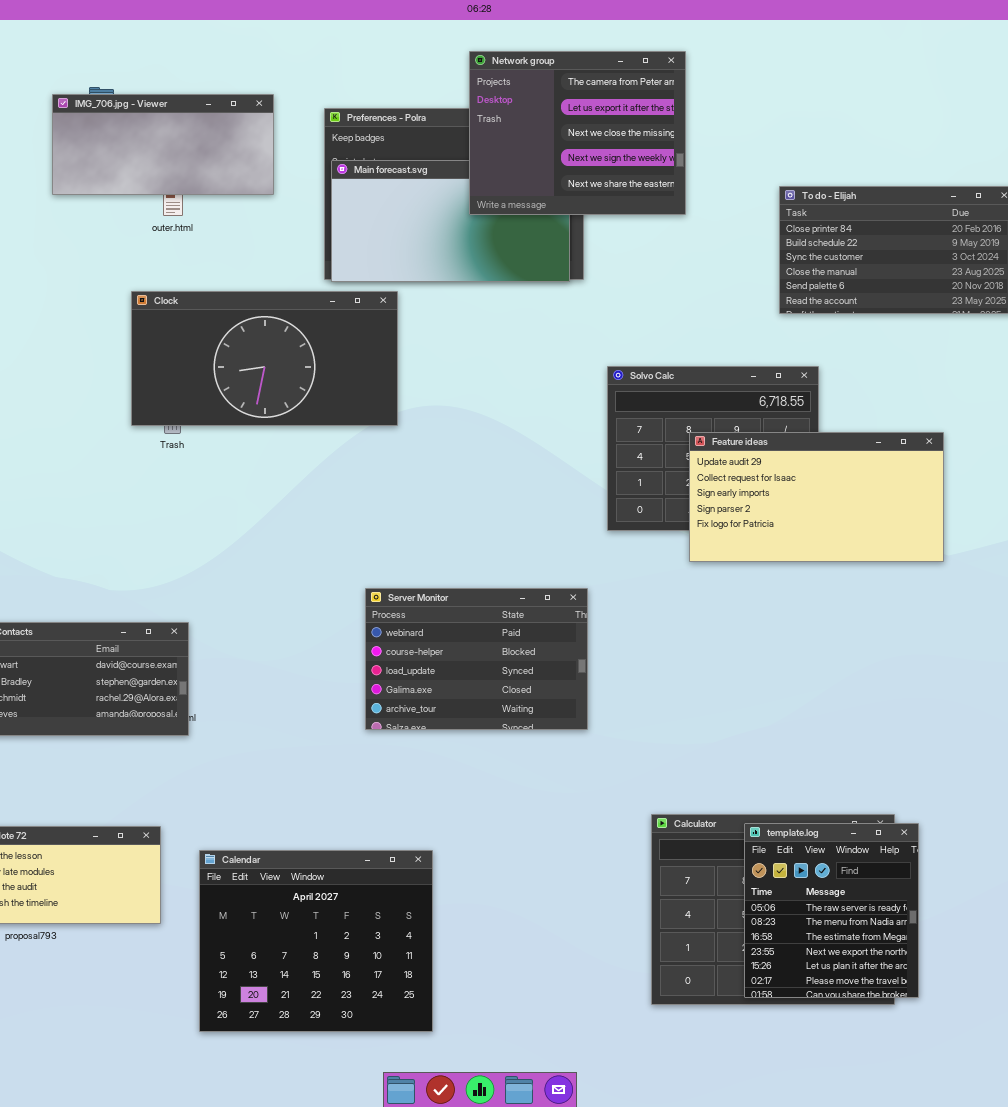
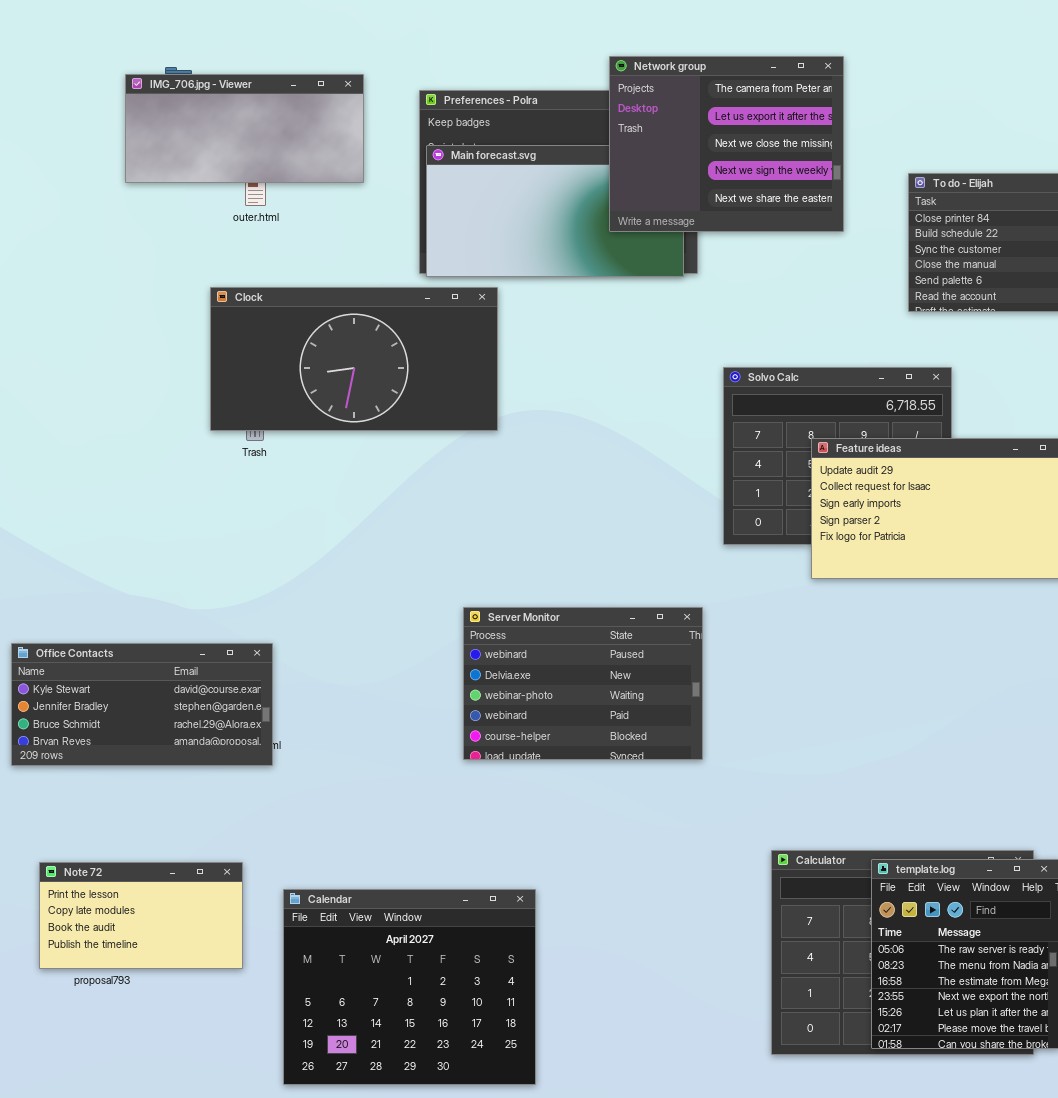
Network group: [469,51,686,215] -> [609,56,844,232], moved
Server Monitor: [365,588,588,730] -> [463,607,703,760], scrolled up 3 rows

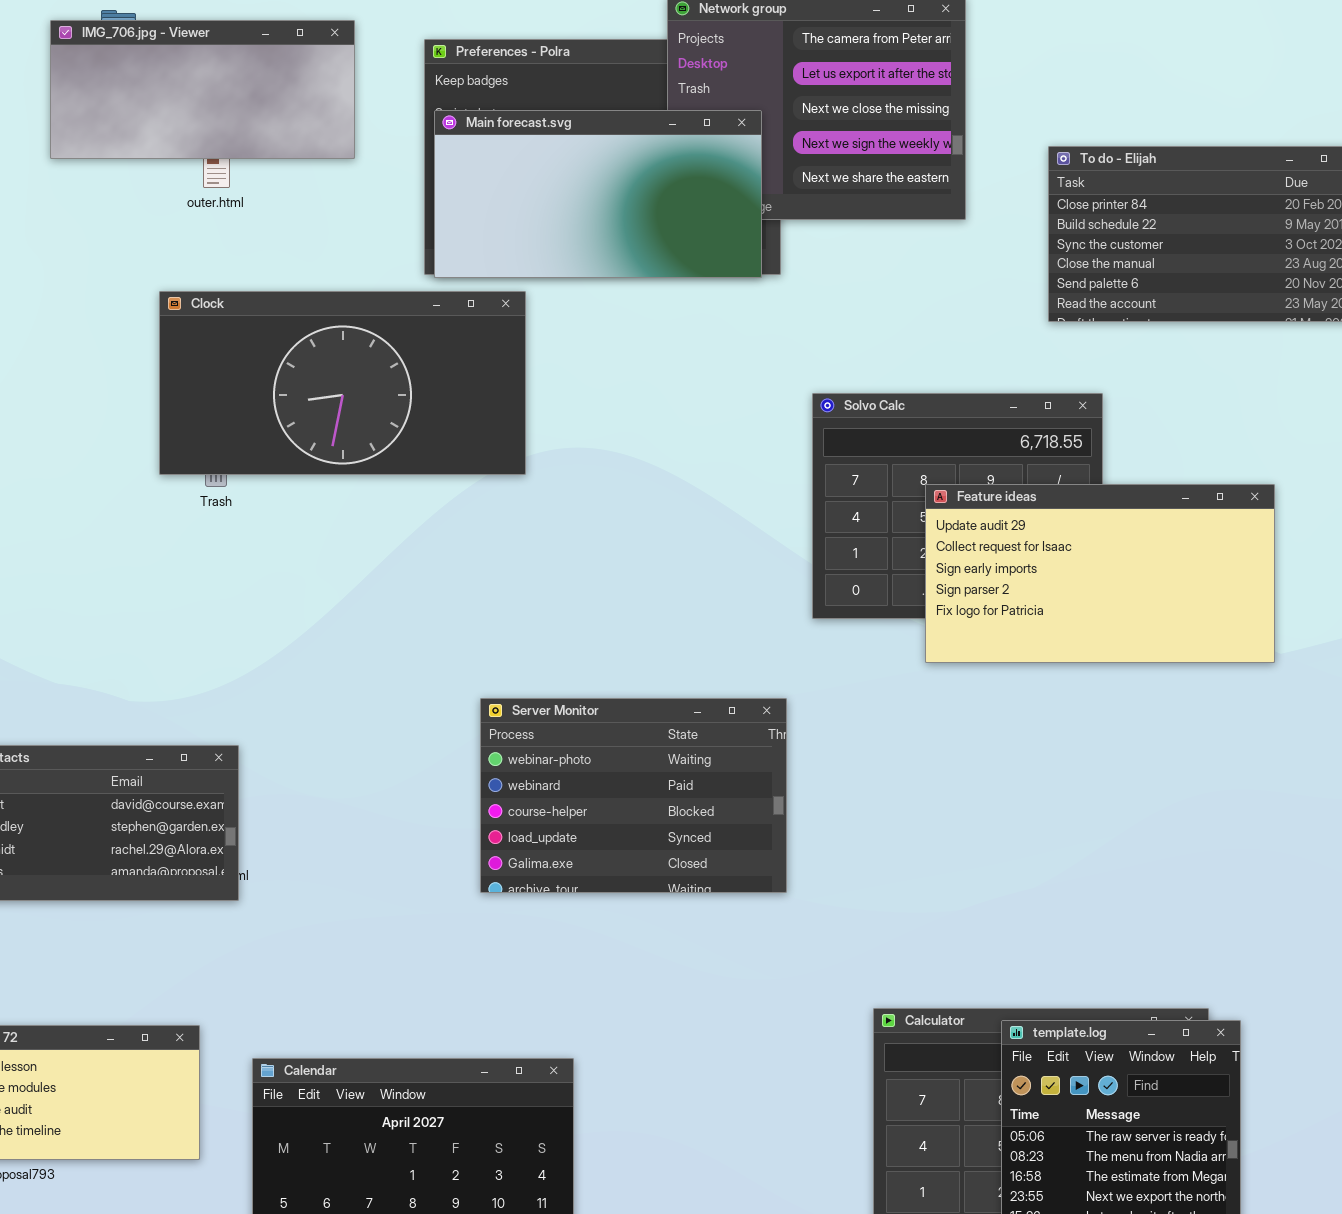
Main forecast.svg: [426,145,684,277] -> [434,110,762,278], raised
Server Monitor: [463,607,703,760] -> [480,698,787,893], scrolled down 2 rows

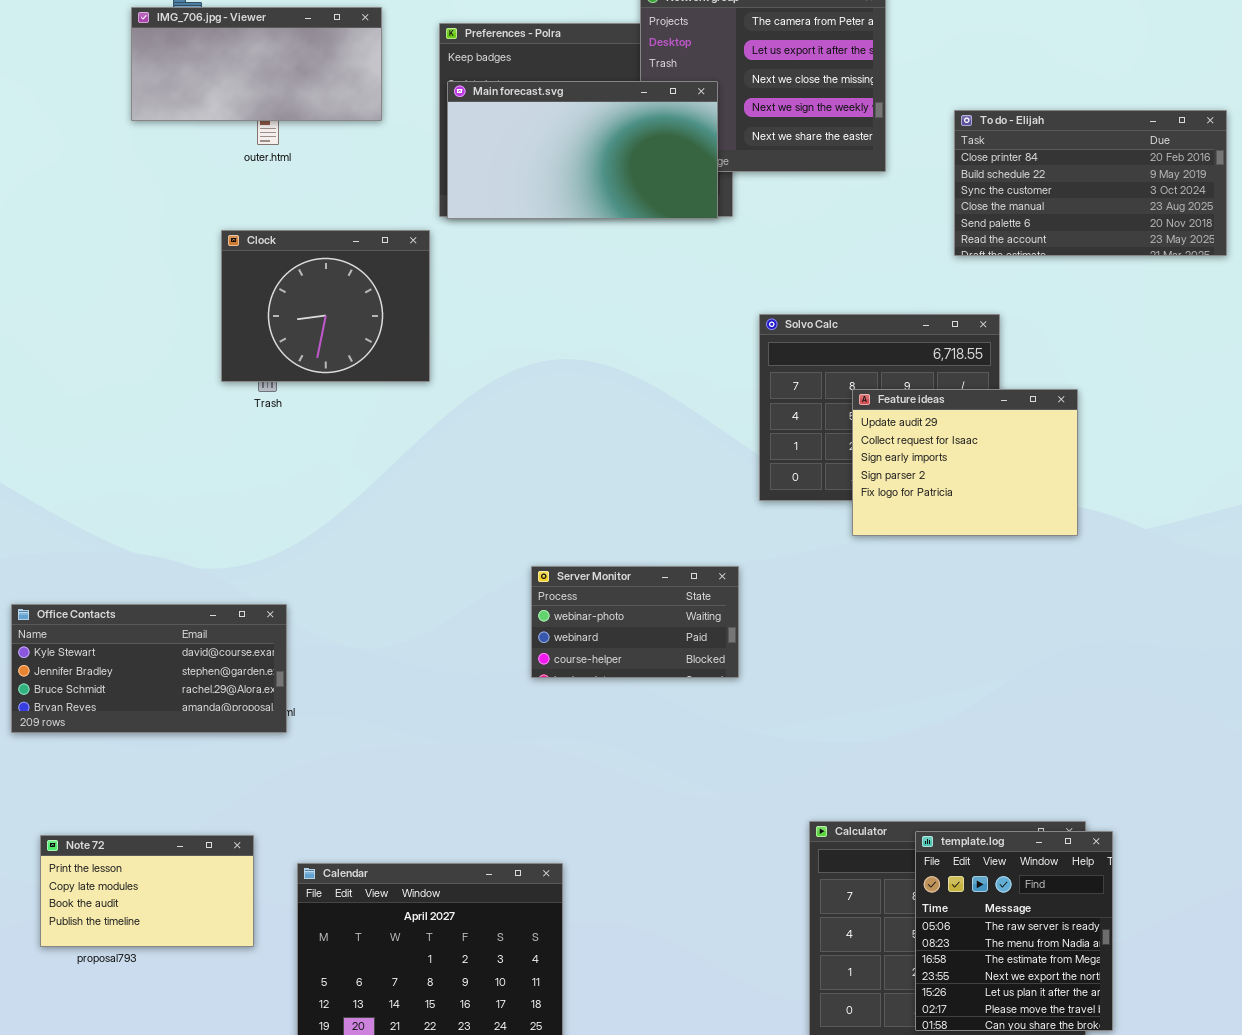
Clock: [159,291,526,475] -> [221,230,430,382], resized
Feature ideas: [925,484,1275,663] -> [852,389,1078,536], resized
Server Monitor: [480,698,787,893] -> [531,566,739,678], resized

